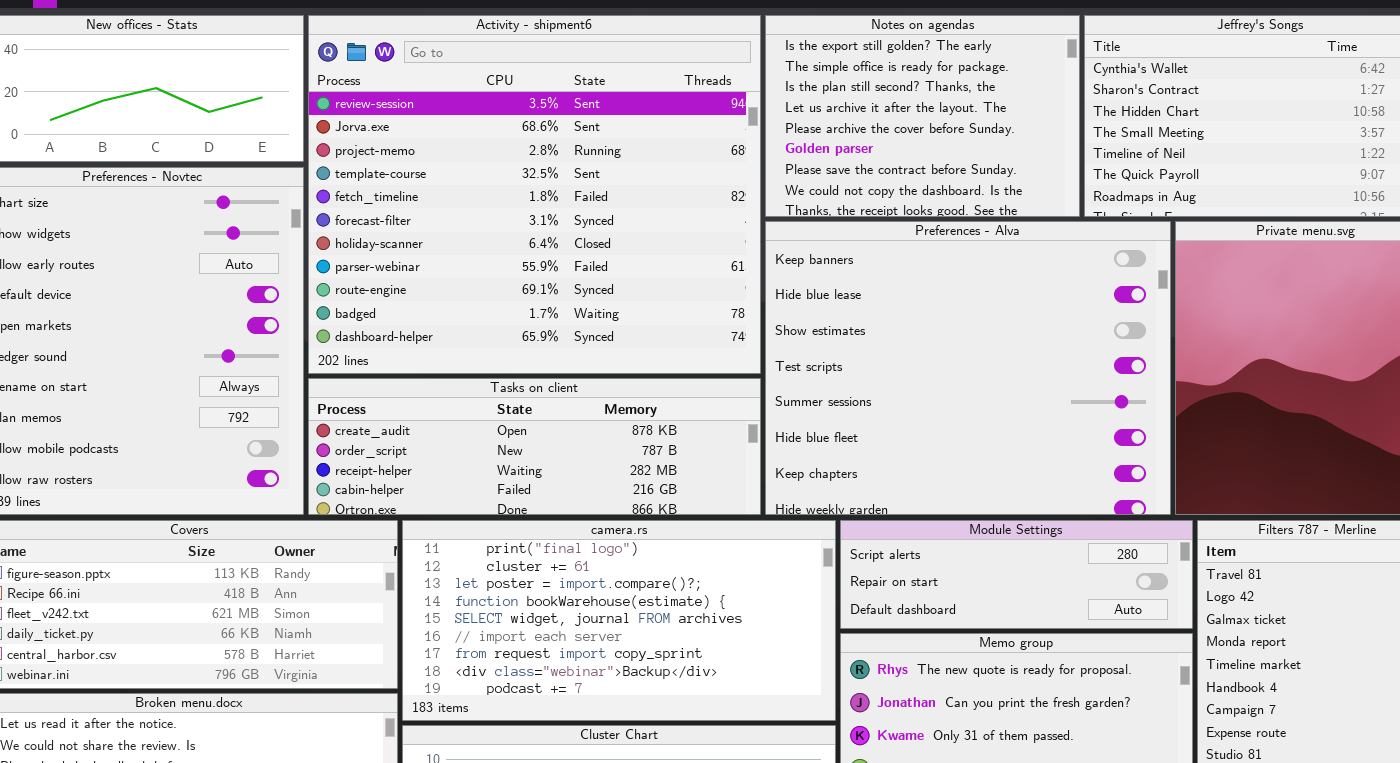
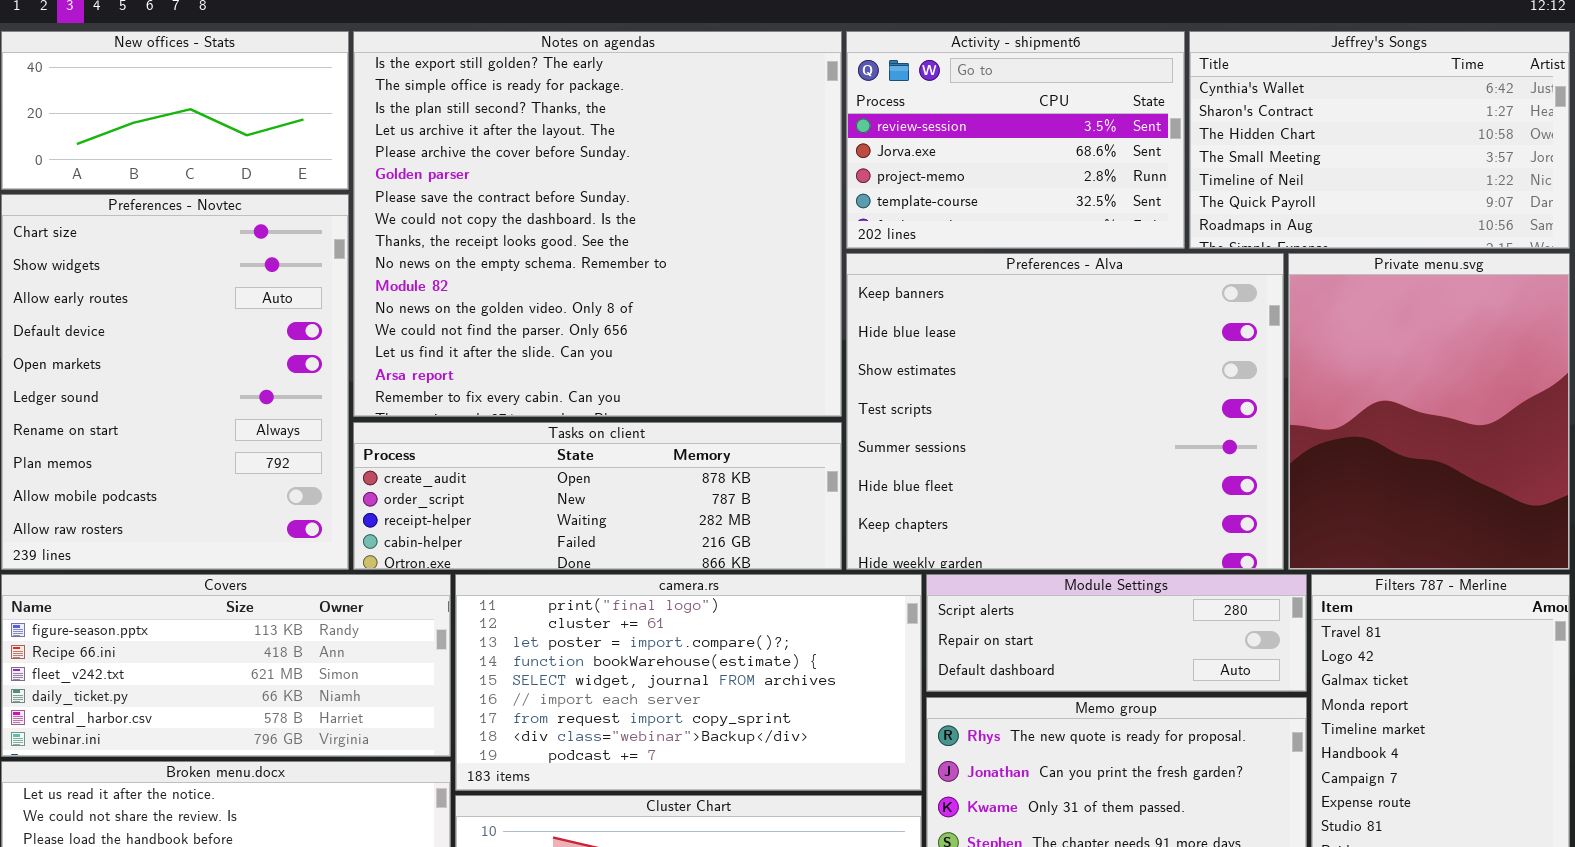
Activity - shipment6: [308,15,761,374] -> [846,31,1185,249], moved, resized
Notes on agendas: [765,15,1080,217] -> [353,31,842,417], moved, resized

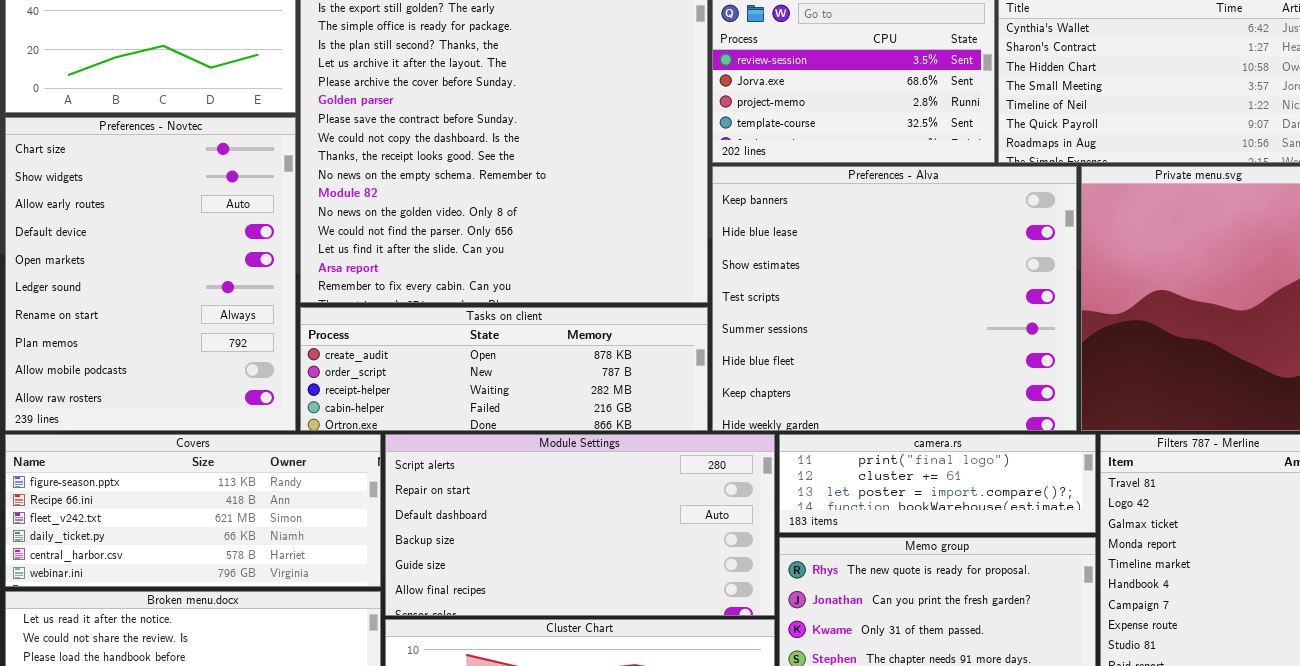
camera.rs: [455,574,922,791] -> [779,434,1096,533], moved, resized
Module Settings: [926,574,1307,692] -> [385,434,775,616], moved, resized

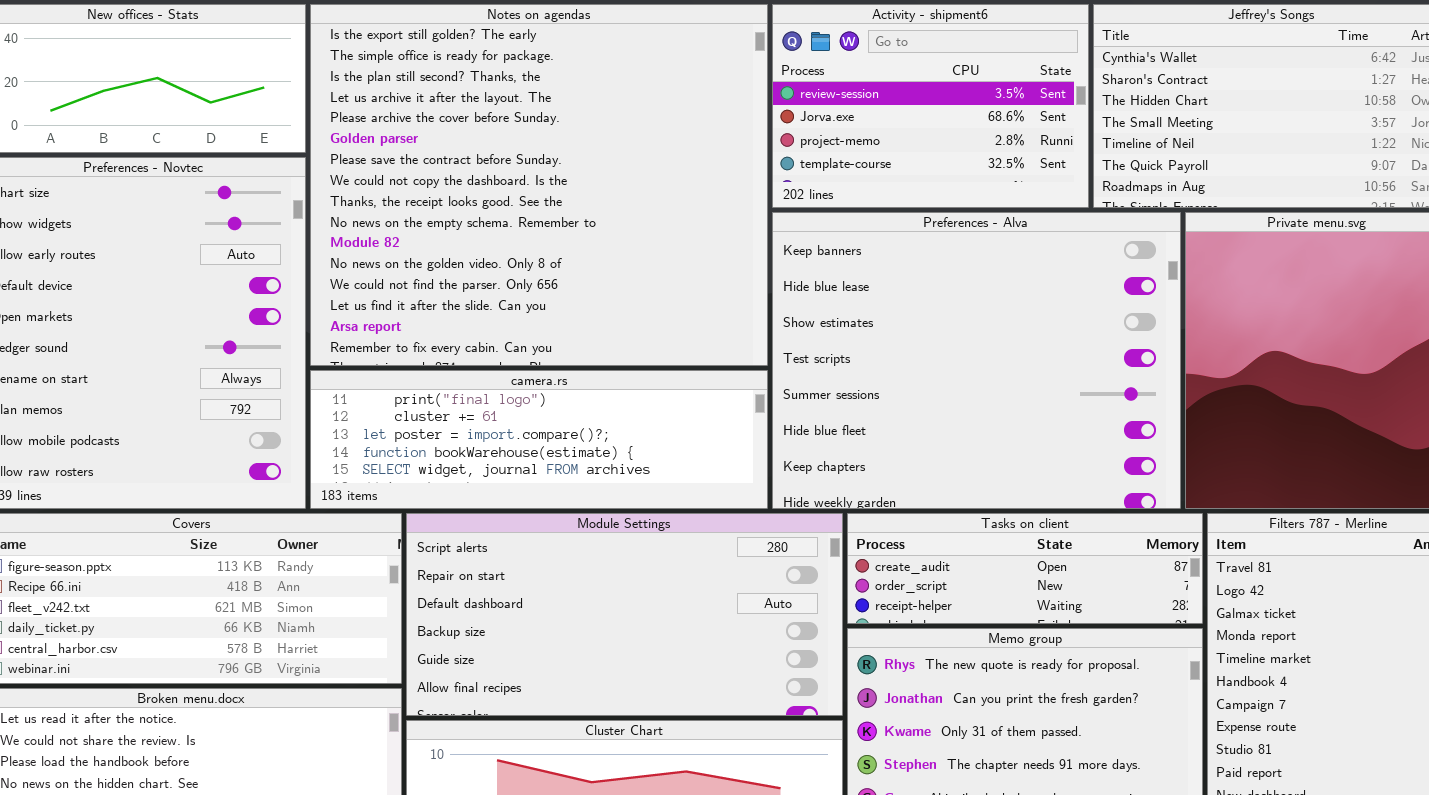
Tasks on client: [300,307,708,431] -> [847,513,1203,624], moved, resized
camera.rs: [779,434,1096,533] -> [310,370,768,509], moved, resized

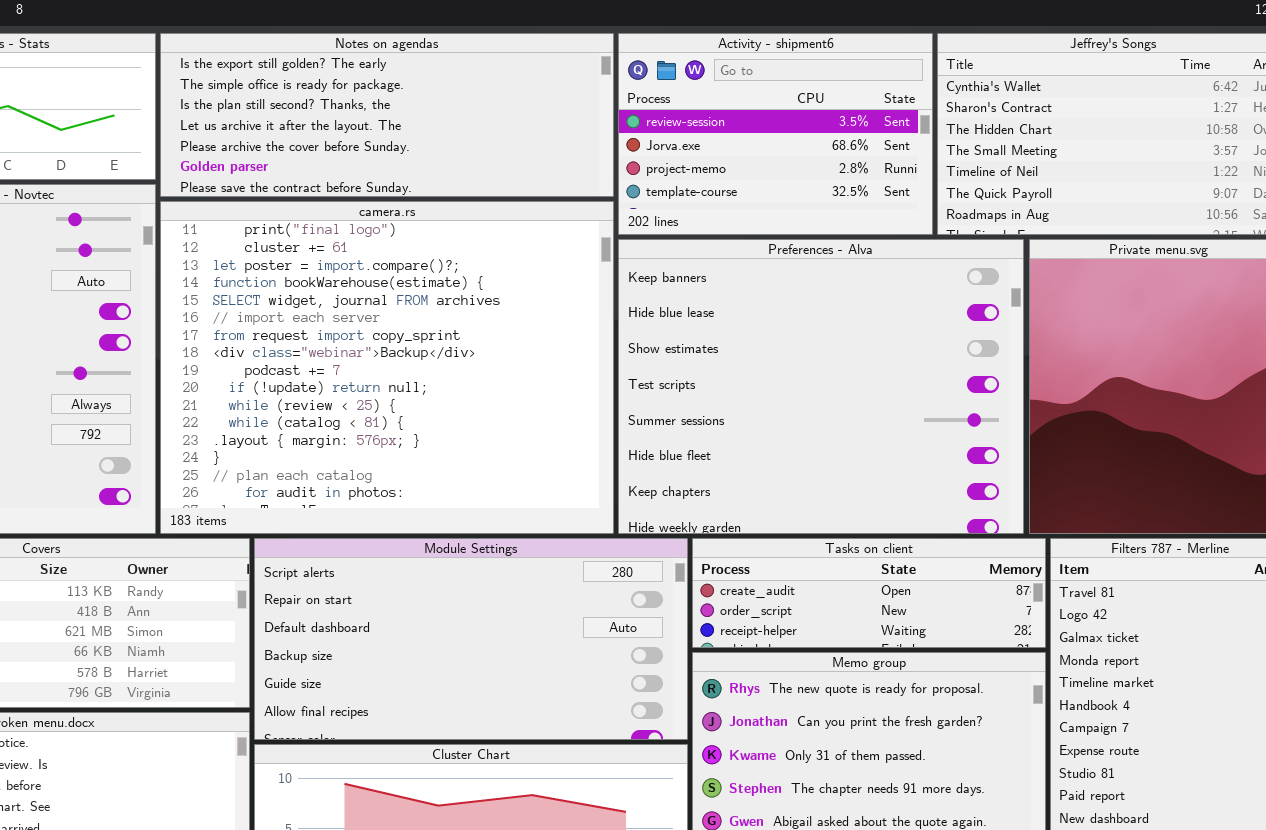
Notes on agendas: [310,4,768,366] -> [160,33,614,197], resized
camera.rs: [310,370,768,509] -> [160,201,614,534], resized

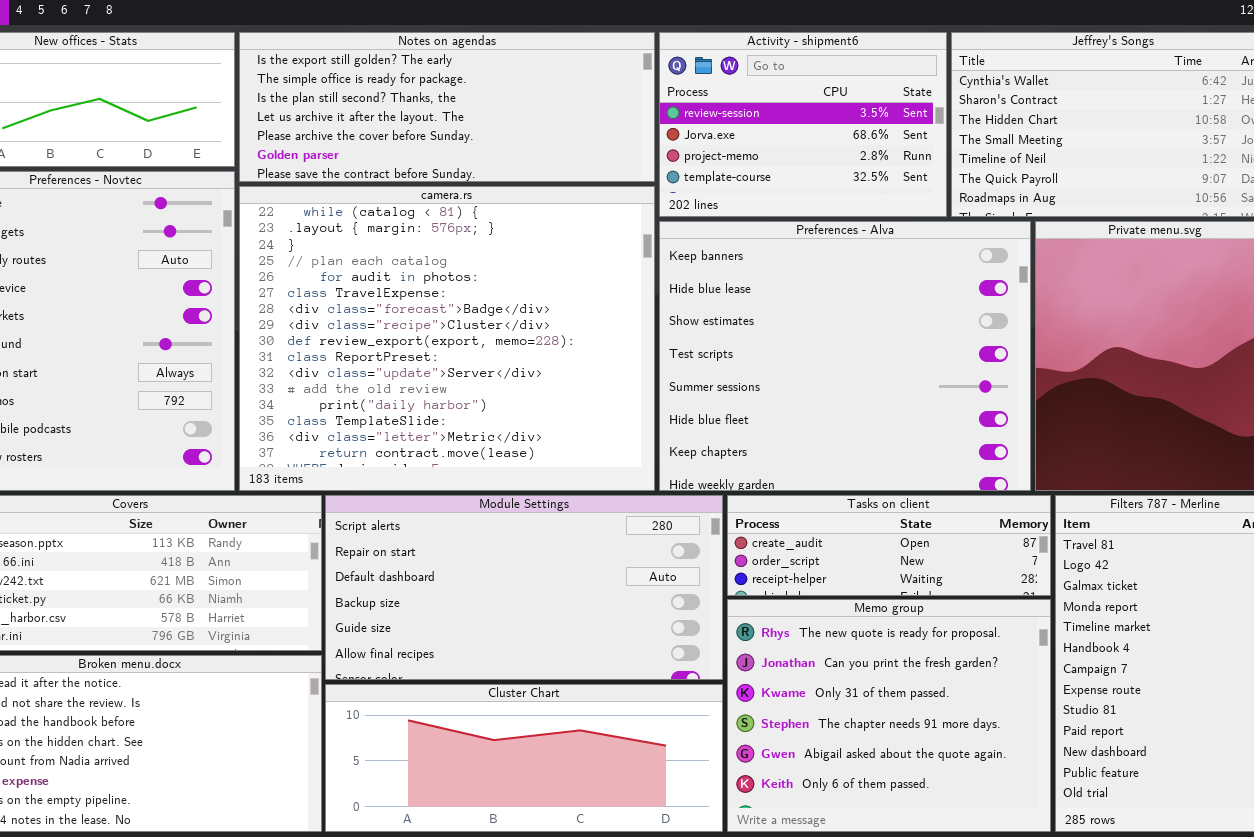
camera.rs: [160,201,614,534] -> [239,186,655,491], scrolled down 11 rows

